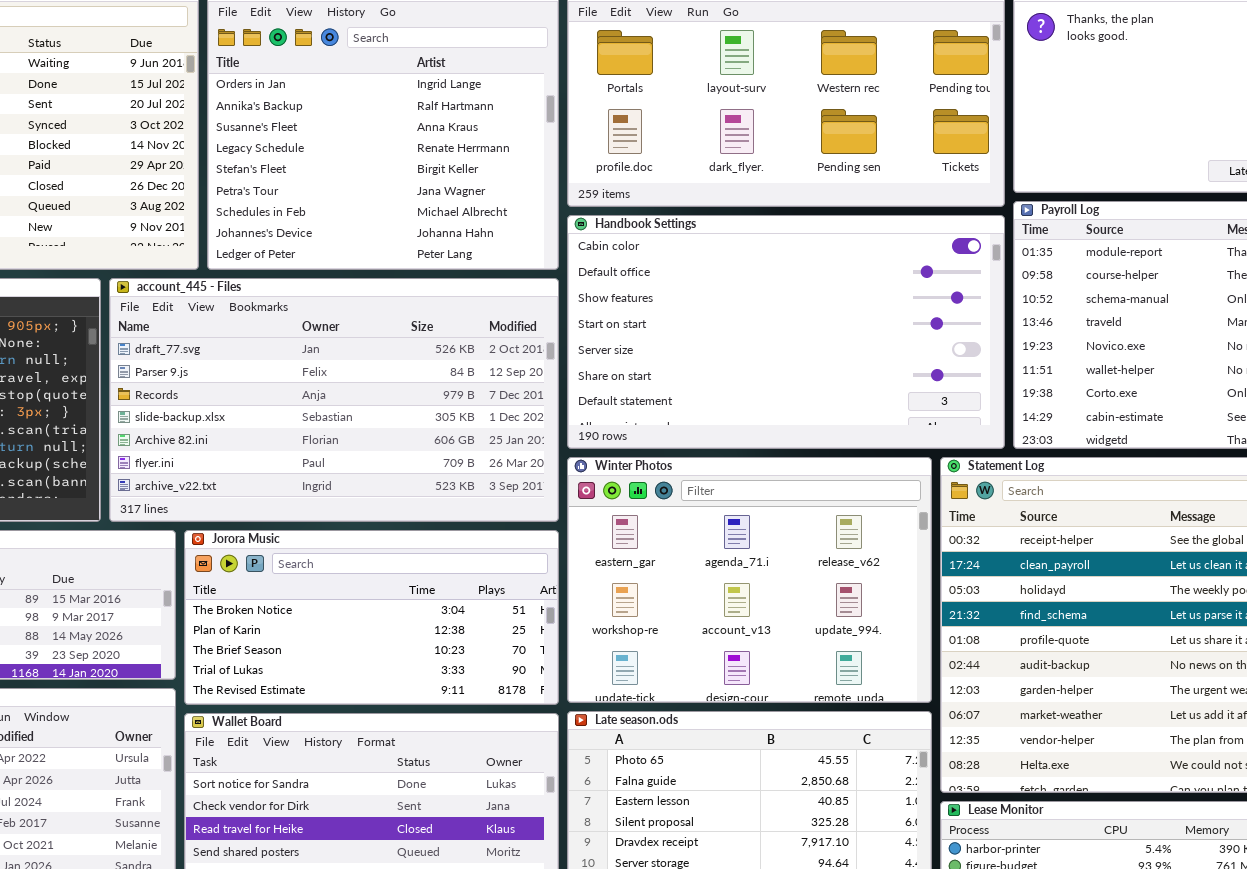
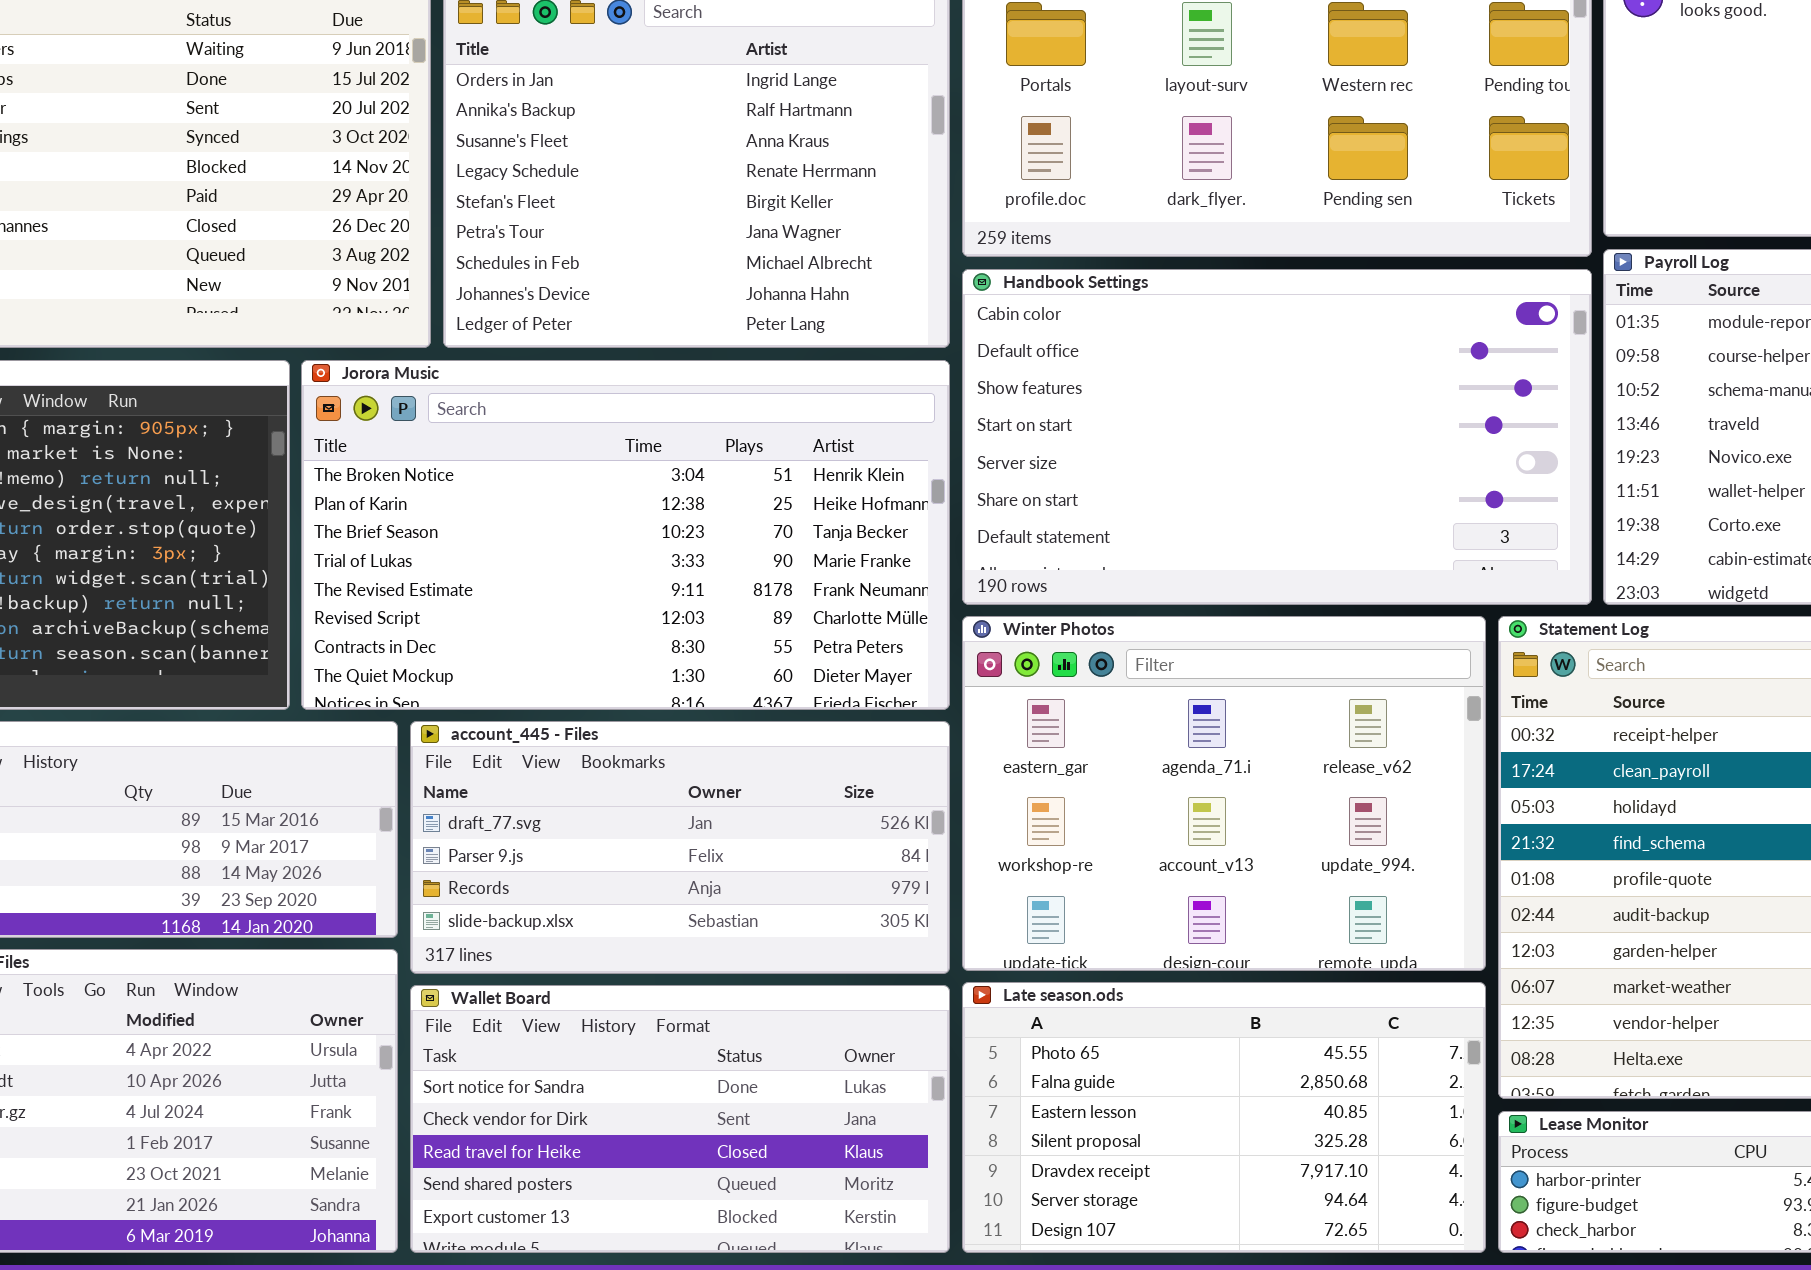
account_445 - Files: [109,278,559,522] -> [410,721,950,974], moved, resized
Jorora Music: [184,530,559,705] -> [301,360,950,710], moved, resized

